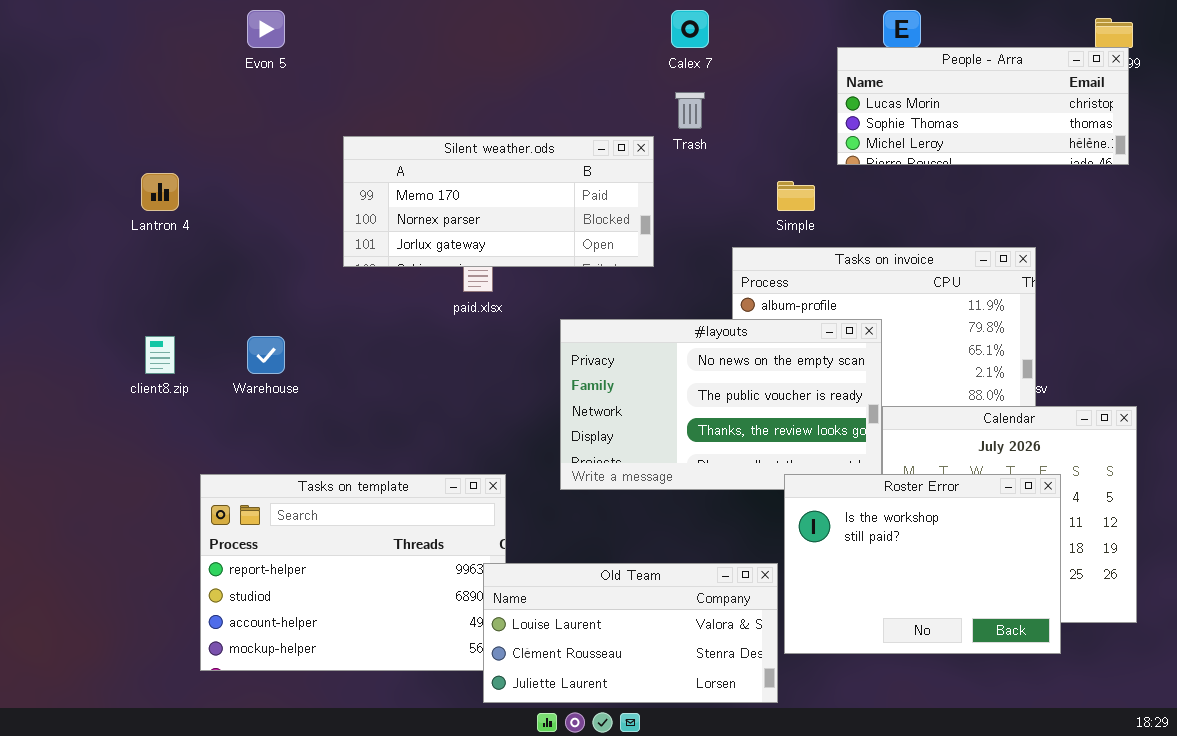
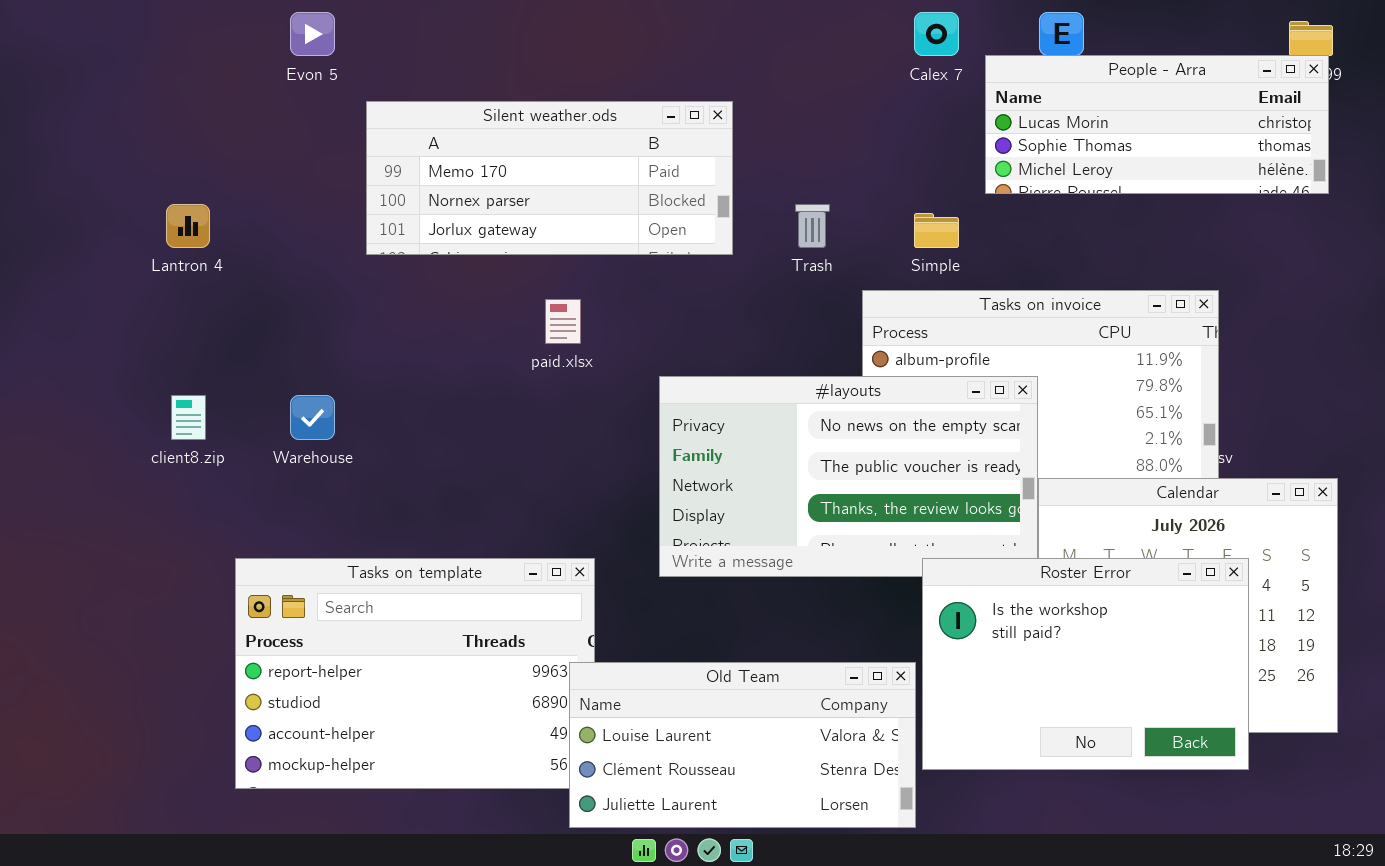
Calex 7: [671,10,709,48] -> [914,12,959,56], moved
Trash: [675,92,705,129] -> [795,204,830,248], moved
Silent weather.ods: [343,136,654,267] -> [366,101,733,255], moved

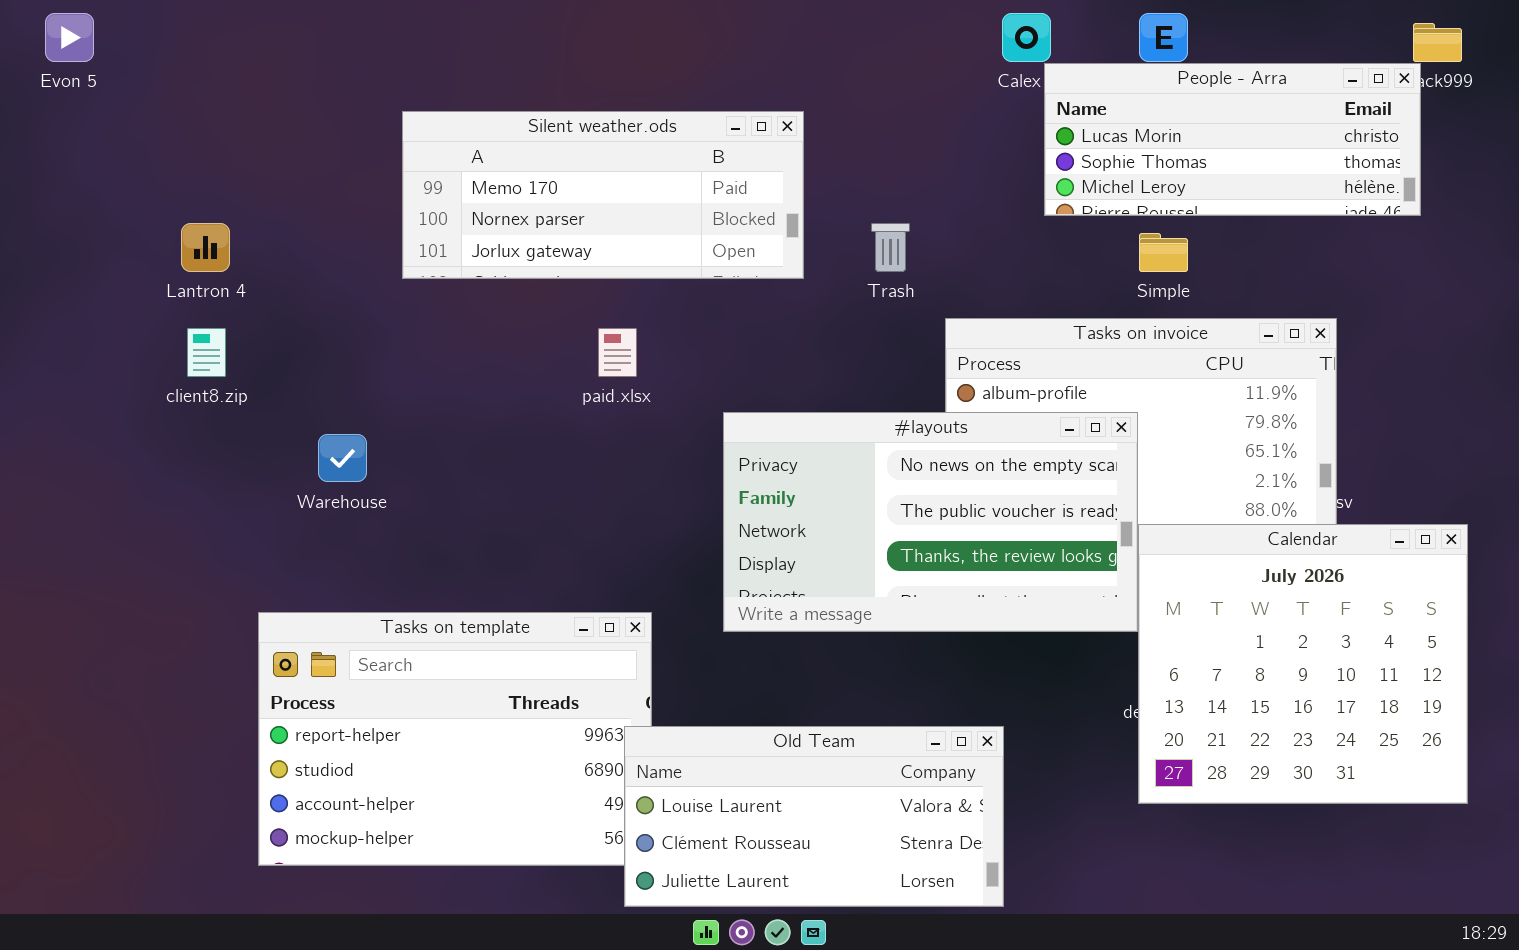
Evon 5: [290,12,335,56] -> [45,13,94,62], moved
People - Arra: [985,55,1329,194] -> [1044,63,1421,216], moved
Simple: [914,213,959,248] -> [1139,233,1188,272], moved
client8.zip: [171,395,206,440] -> [187,328,226,377], moved
Roster Error: [922,558,1249,770] -> none, closed

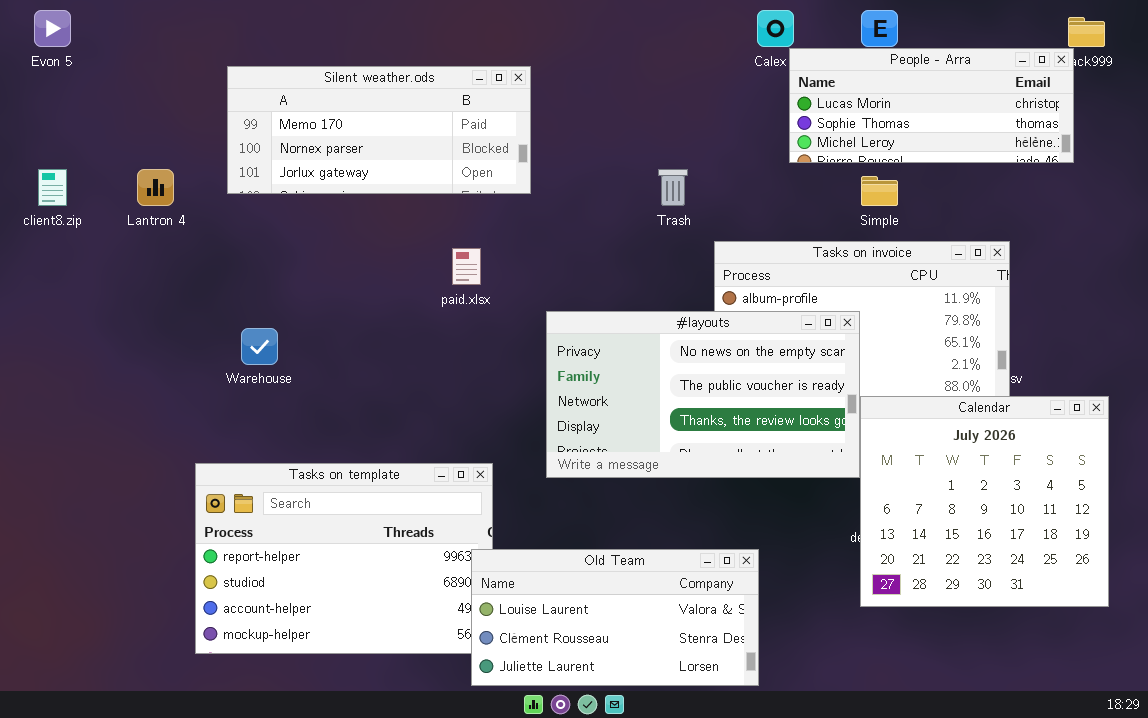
Silent weather.ods: [402,111,804,279] -> [227,66,531,194], moved
client8.zip: [187,328,226,377] -> [38,169,67,206], moved

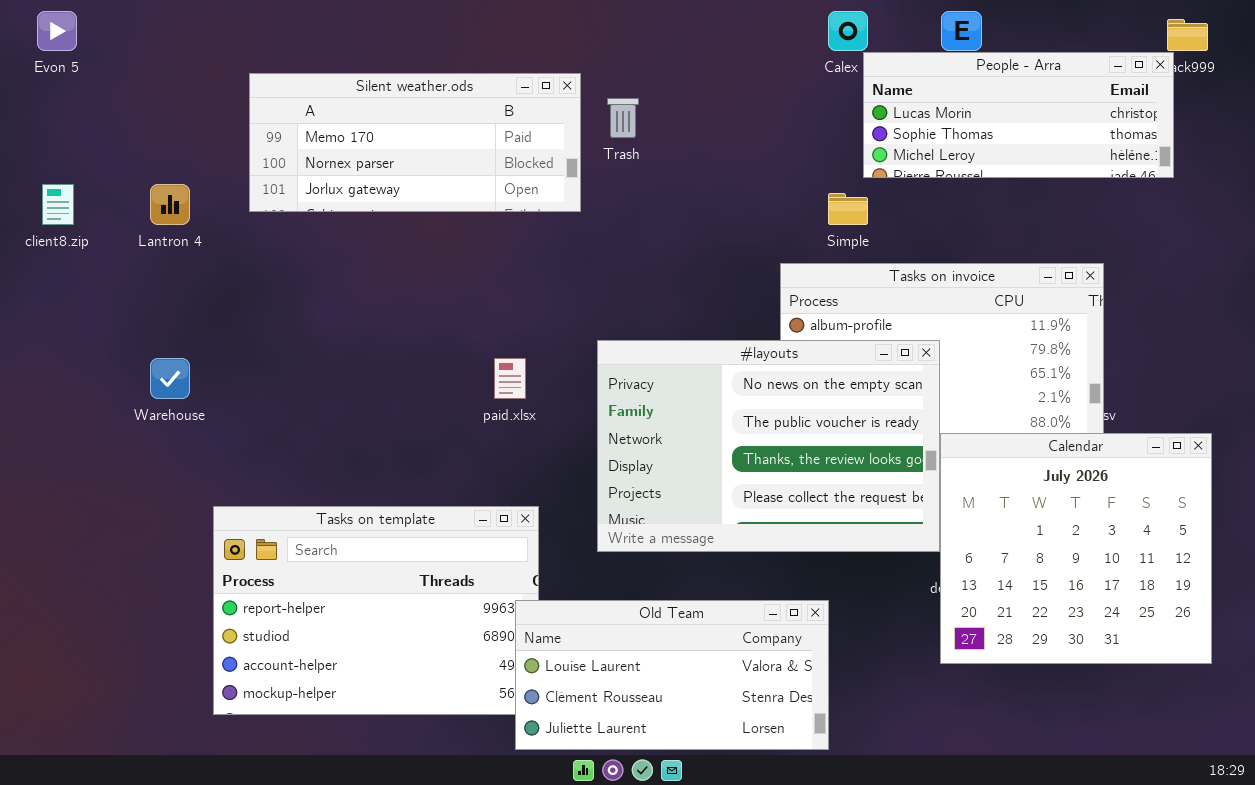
Trash: [658,169,688,206] -> [607,98,639,138], moved
Simple: [861,176,898,206] -> [828,193,868,225], moved
paid.xlsx: [452,248,481,285] -> [494,358,526,399], moved
#layouts: [546,311,860,478] -> [597,340,940,552], resized
Warehouse: [241,328,278,365] -> [150,358,190,399], moved

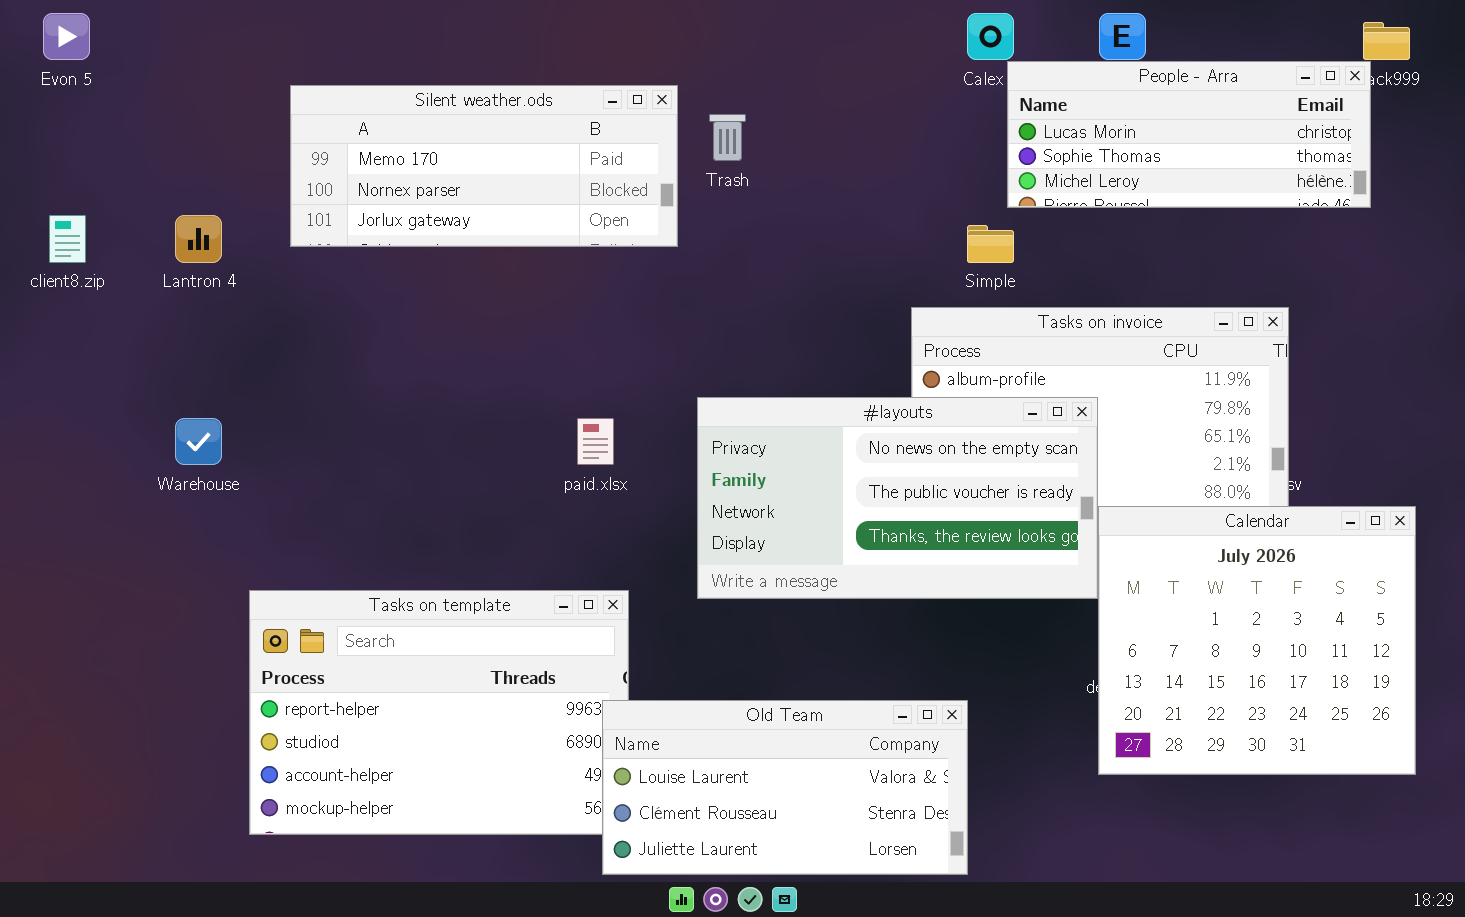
#layouts: [597,340,940,552] -> [697,397,1098,599], resized

